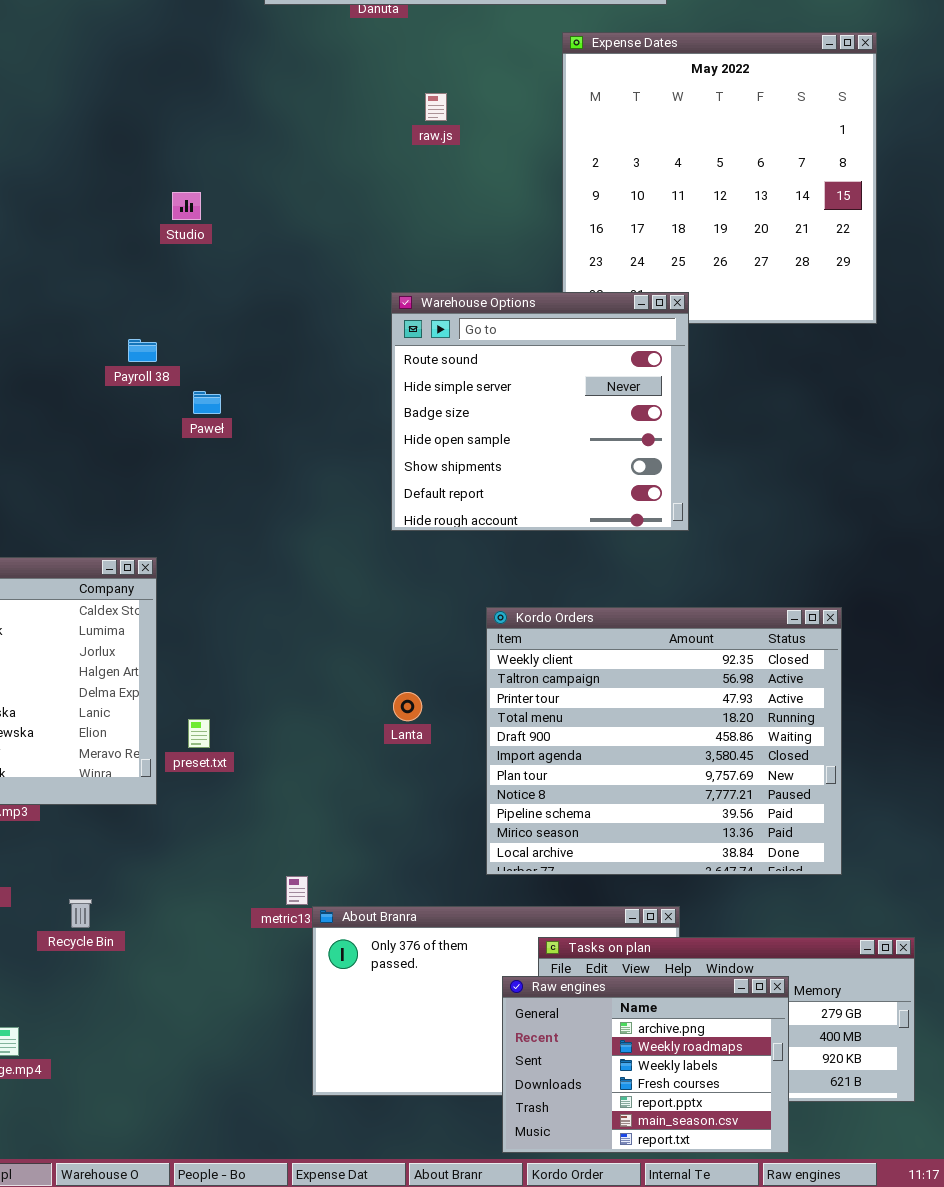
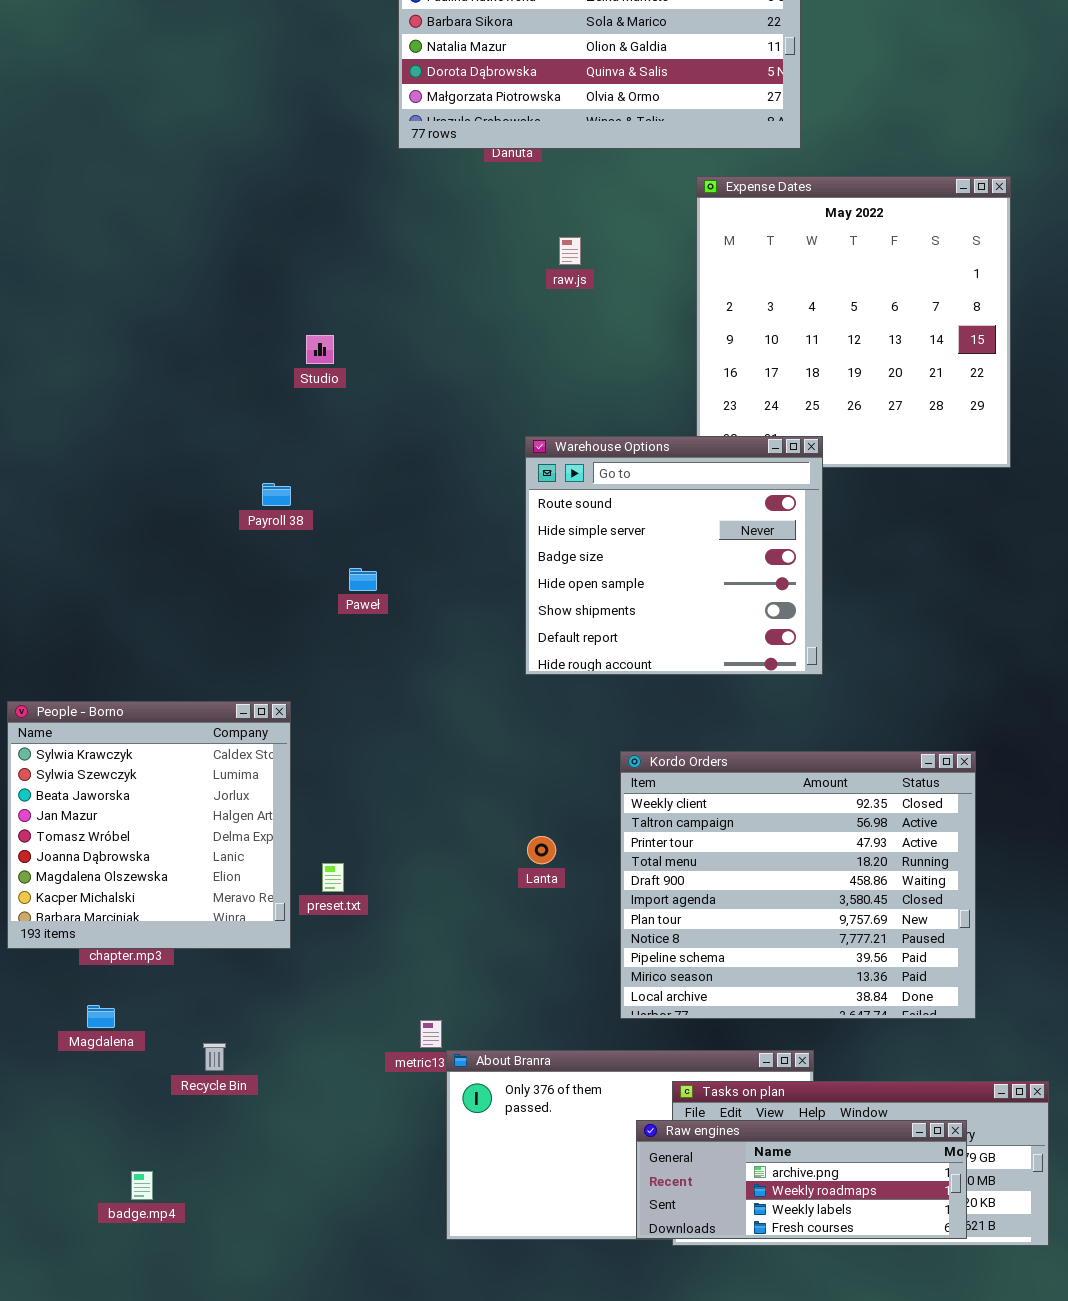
Paweł: [193,391,221,414] -> [349,568,377,591], moved
Raw engines: [502,976,789,1153] -> [636,1120,967,1239], resized

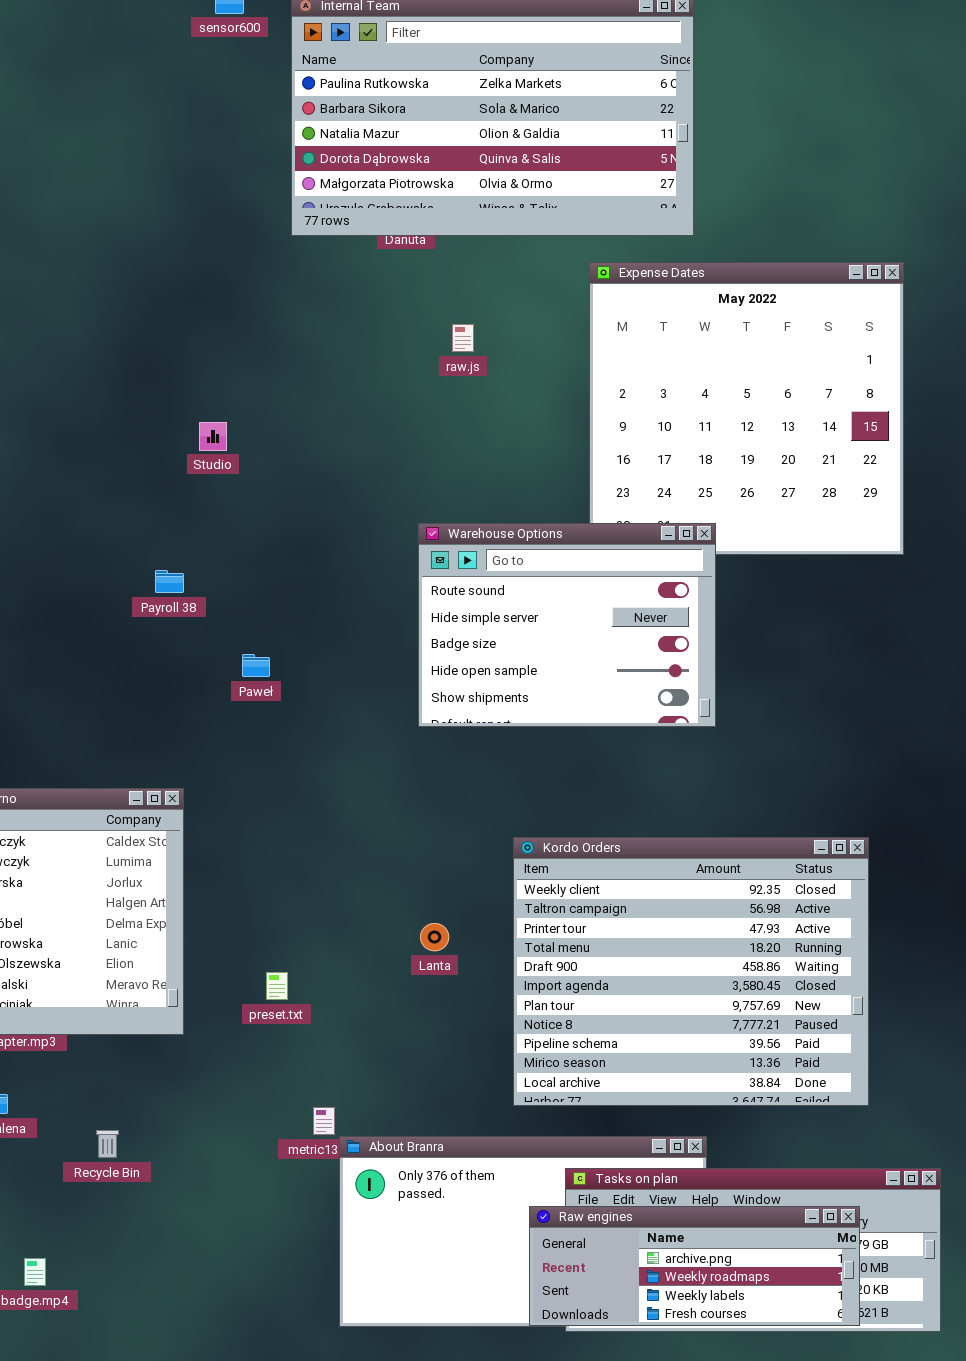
Warehouse Options: [525,436,823,675] -> [418,523,716,727], resized
preset.txt: [322,863,344,892] -> [266,972,288,1000], moved

